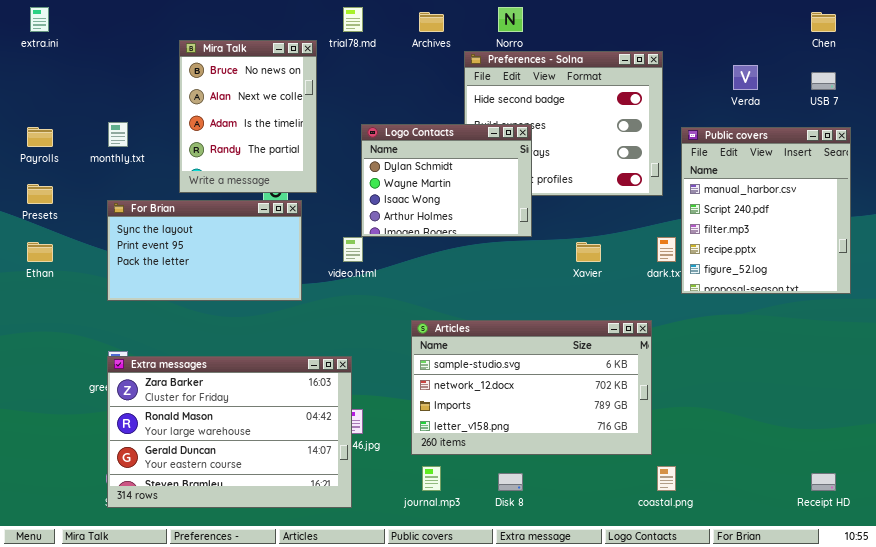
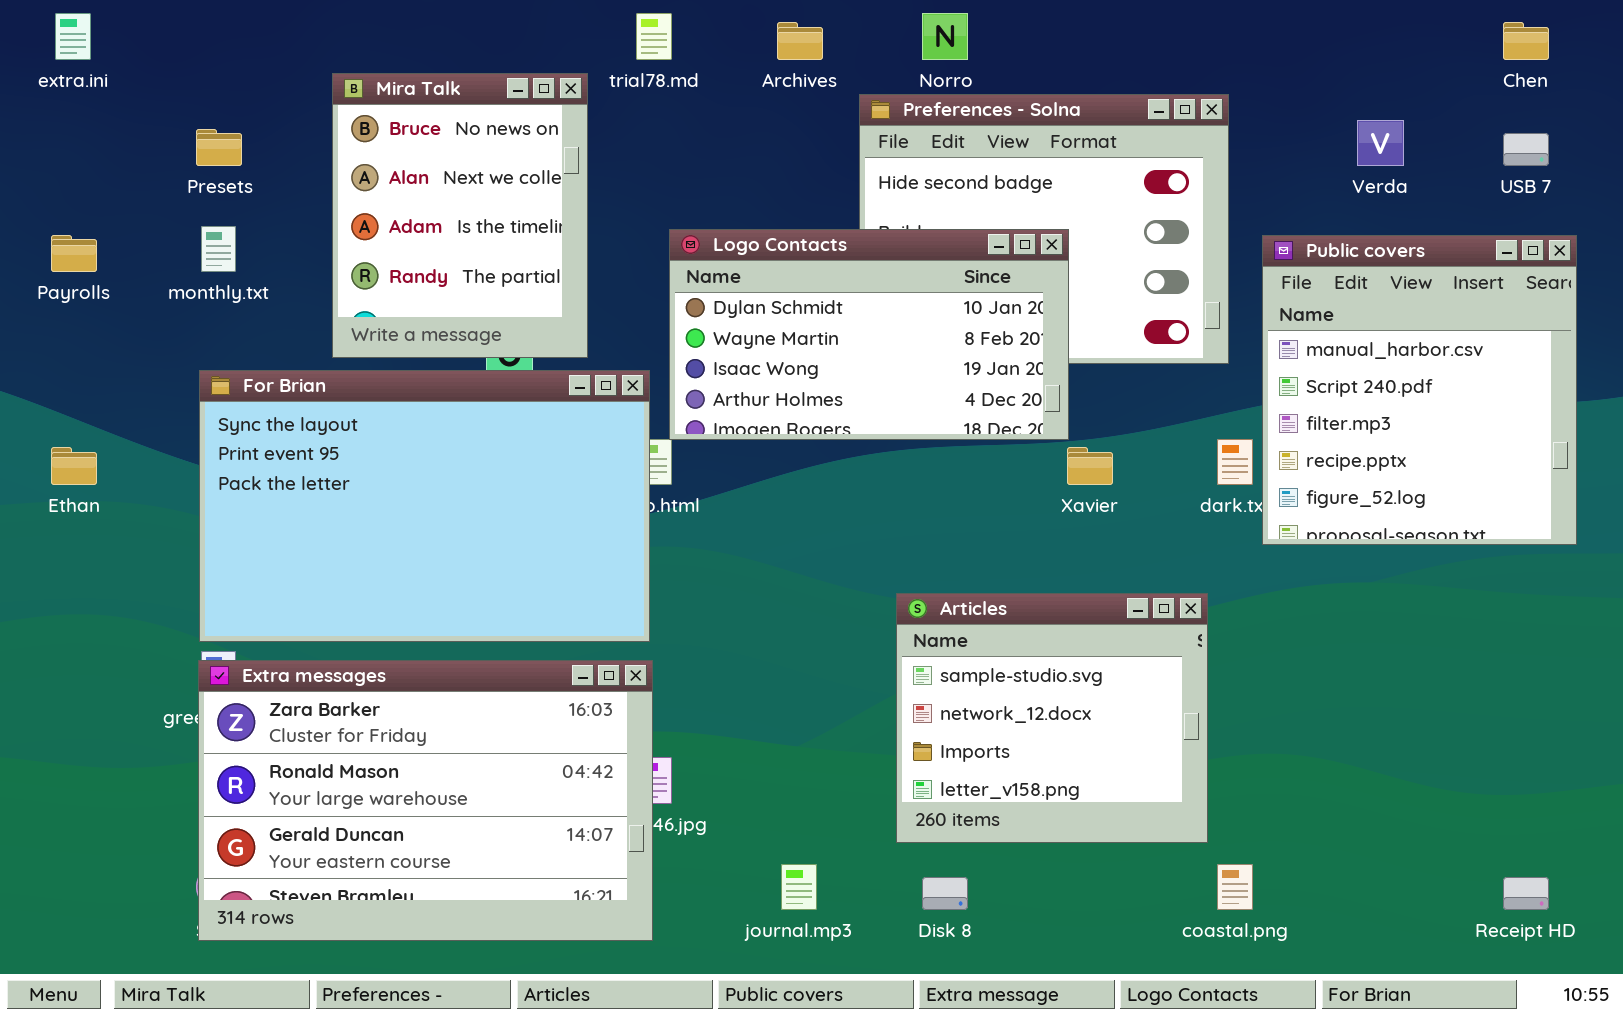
Logo Contacts: [361,124,532,237] -> [669,229,1069,440], resized
Presets: [27,184,53,204] -> [196,129,242,166], moved
For Brian: [107,200,302,301] -> [199,370,650,642], resized
Articles: [411,320,652,455] -> [896,593,1208,843], resized

